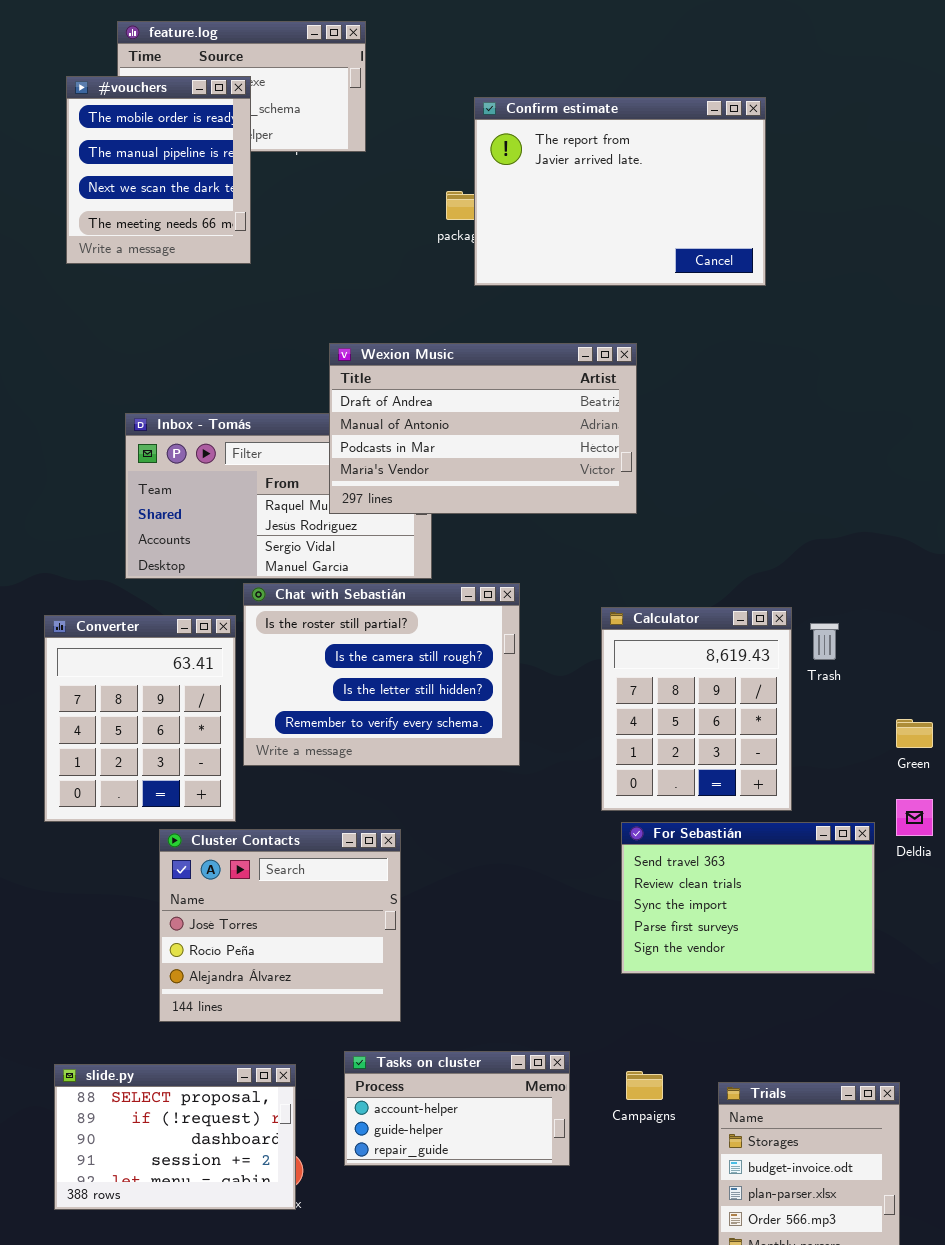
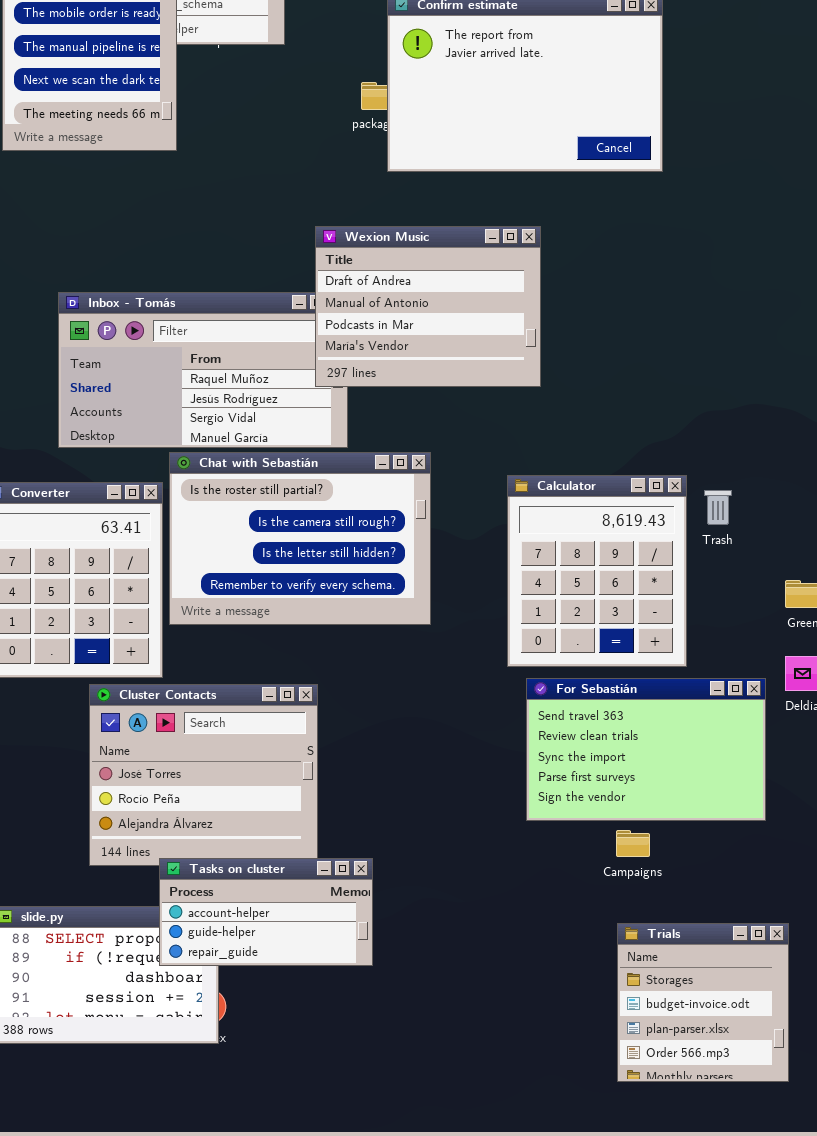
Wexion Music: [329,343,637,514] -> [315,226,541,387], resized
Tasks on cluster: [344,1051,570,1166] -> [159,858,373,966], moved
Campaigns: [626,1071,663,1100] -> [616,830,650,857], moved

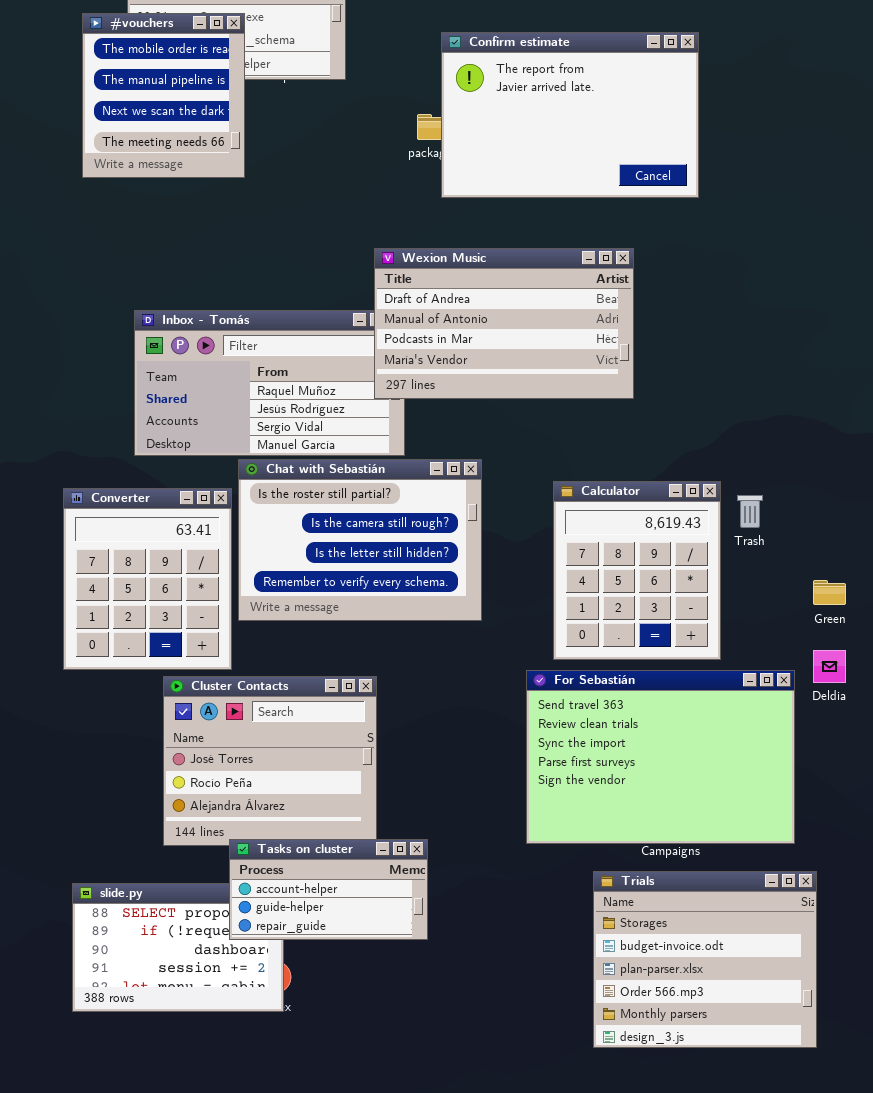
Wexion Music: [315,226,541,387] -> [374,248,634,399], resized
For Sebastián: [526,678,766,821] -> [526,670,795,844], resized
Trials: [617,923,789,1082] -> [593,871,817,1048], resized

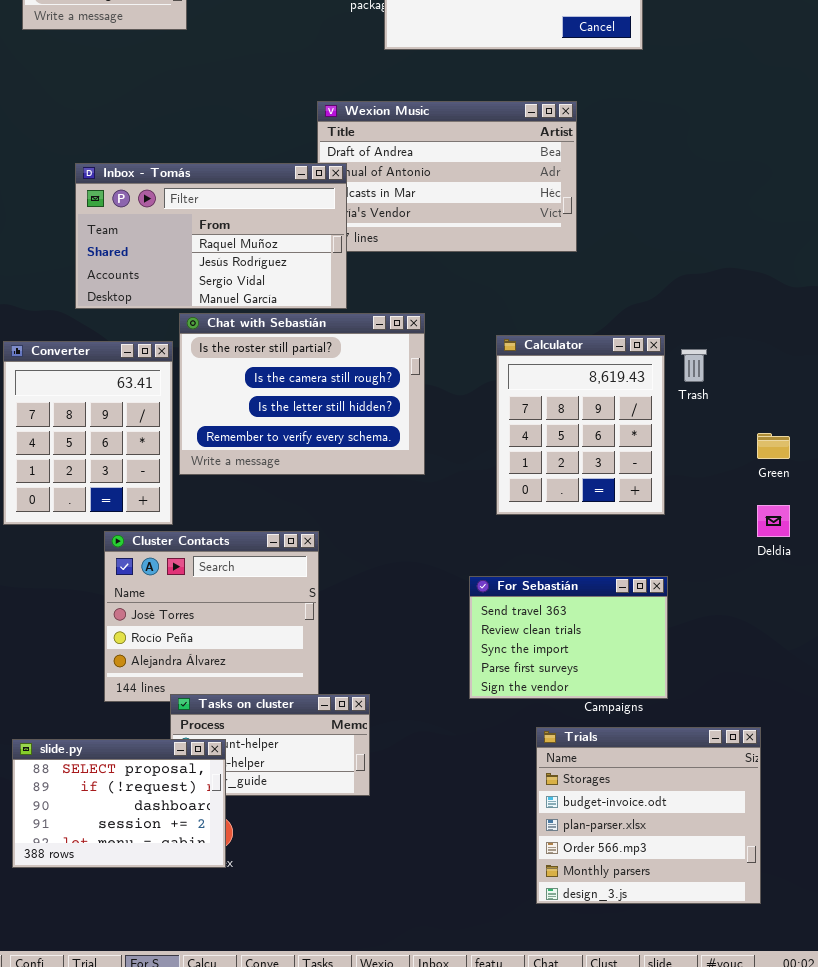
Inbox - Tomás: [134,310,405,456] -> [75,163,347,309], raised
For Sebastián: [526,670,795,844] -> [469,576,668,699], resized
slide.py: [72,883,284,1012] -> [12,739,226,868], raised

